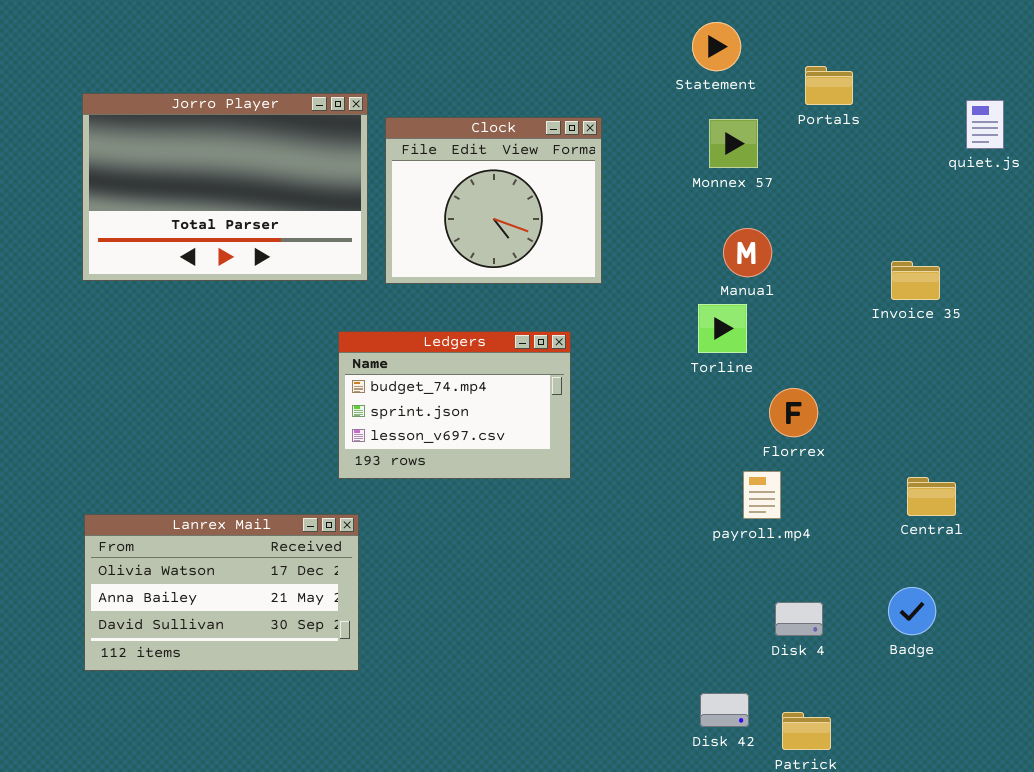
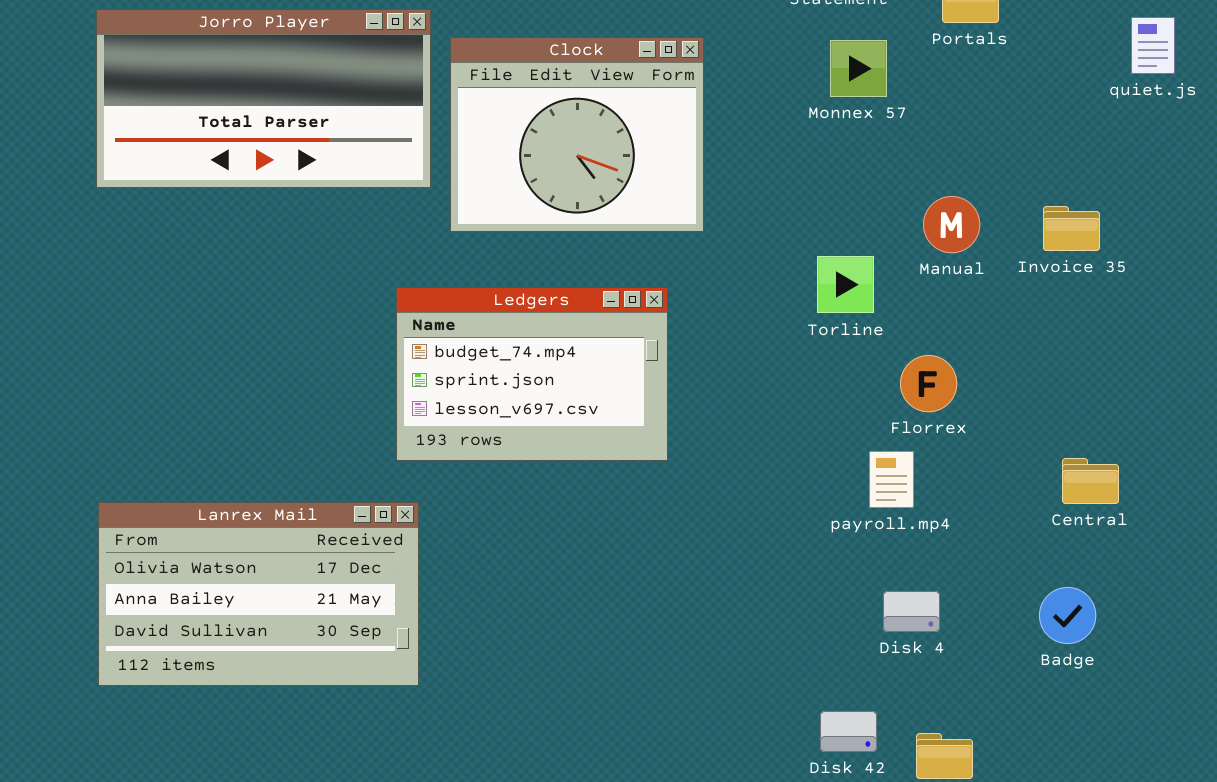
Jorro Player: [82,93,368,281] -> [96,9,431,188], resized
Manual: [723,228,772,277] -> [923,196,980,253], moved
Disk 4: [775,602,823,636] -> [883,591,940,632], moved

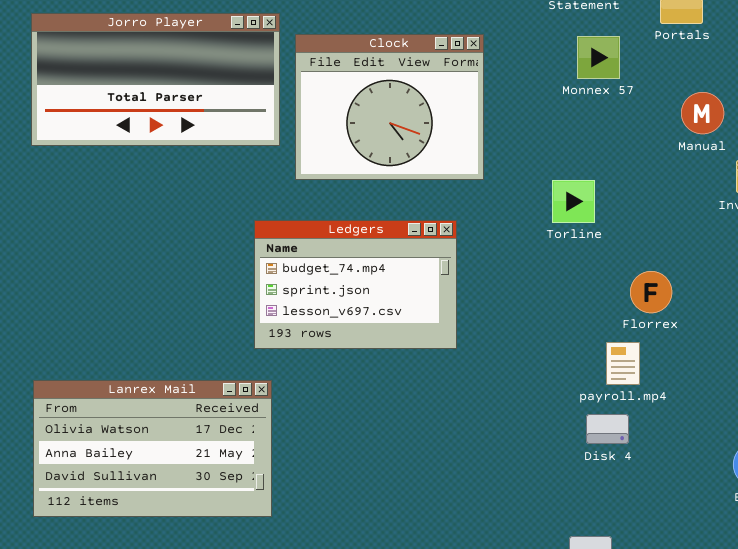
Manual: [923,196,980,253] -> [681,92,724,134], moved
Torline: [817,256,874,313] -> [552,180,595,223], moved
Disk 4: [883,591,940,632] -> [586,414,629,444], moved

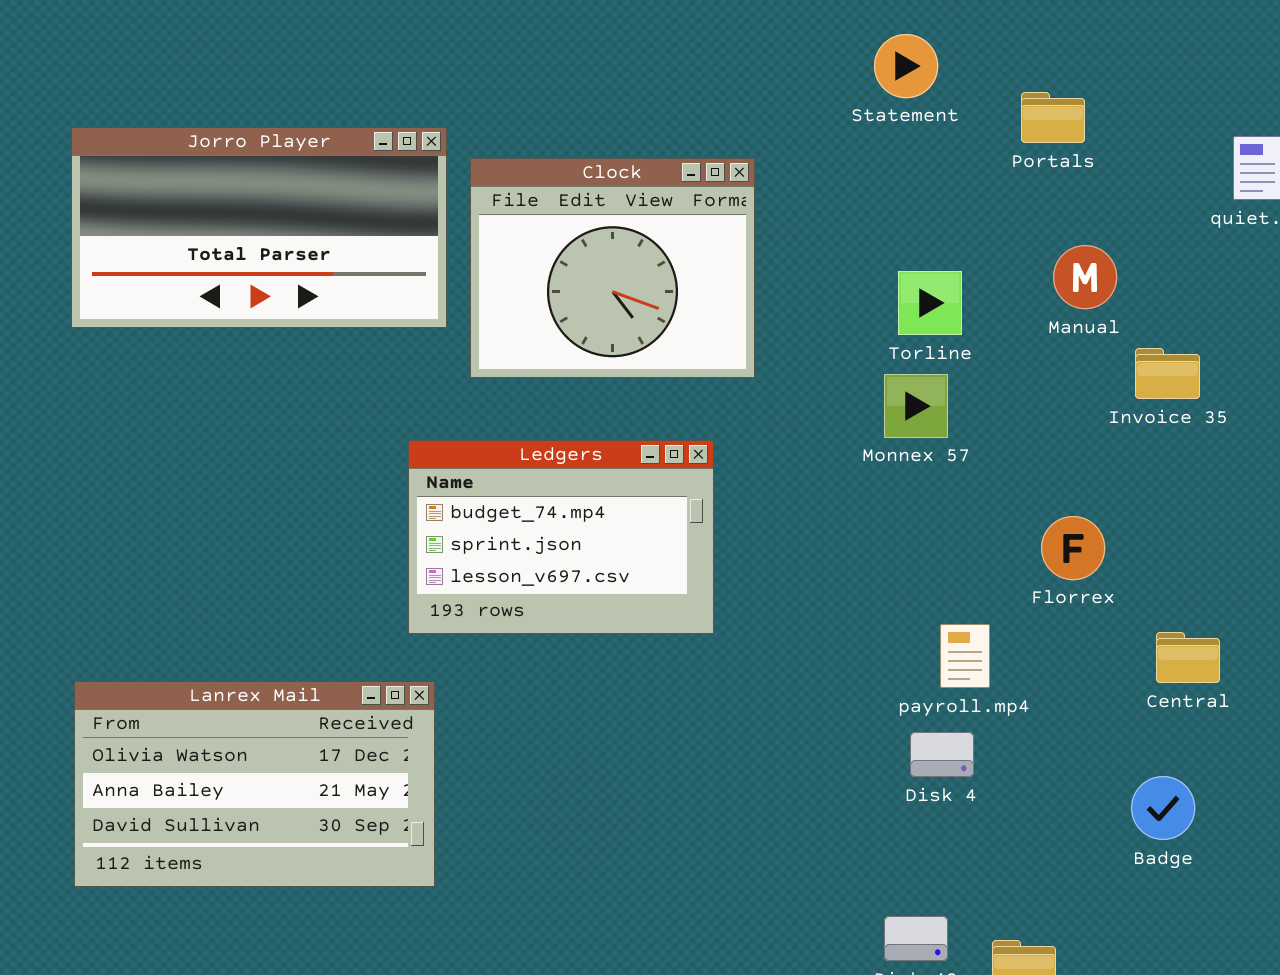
Monnex 57: [577,36,620,79] -> [884,374,948,438], moved
Torline: [552,180,595,223] -> [898,271,962,335], moved
Florrex: [630,271,672,313] -> [1041,516,1105,580], moved

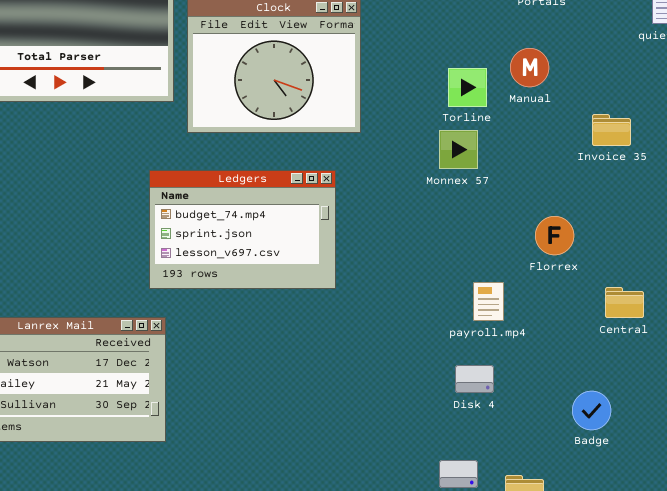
Manual: [1053,245,1117,309] -> [510,48,549,87], moved
Disk 4: [910,732,974,777] -> [455,365,494,393], moved
Badge: [1131,776,1195,840] -> [572,391,611,430], moved

